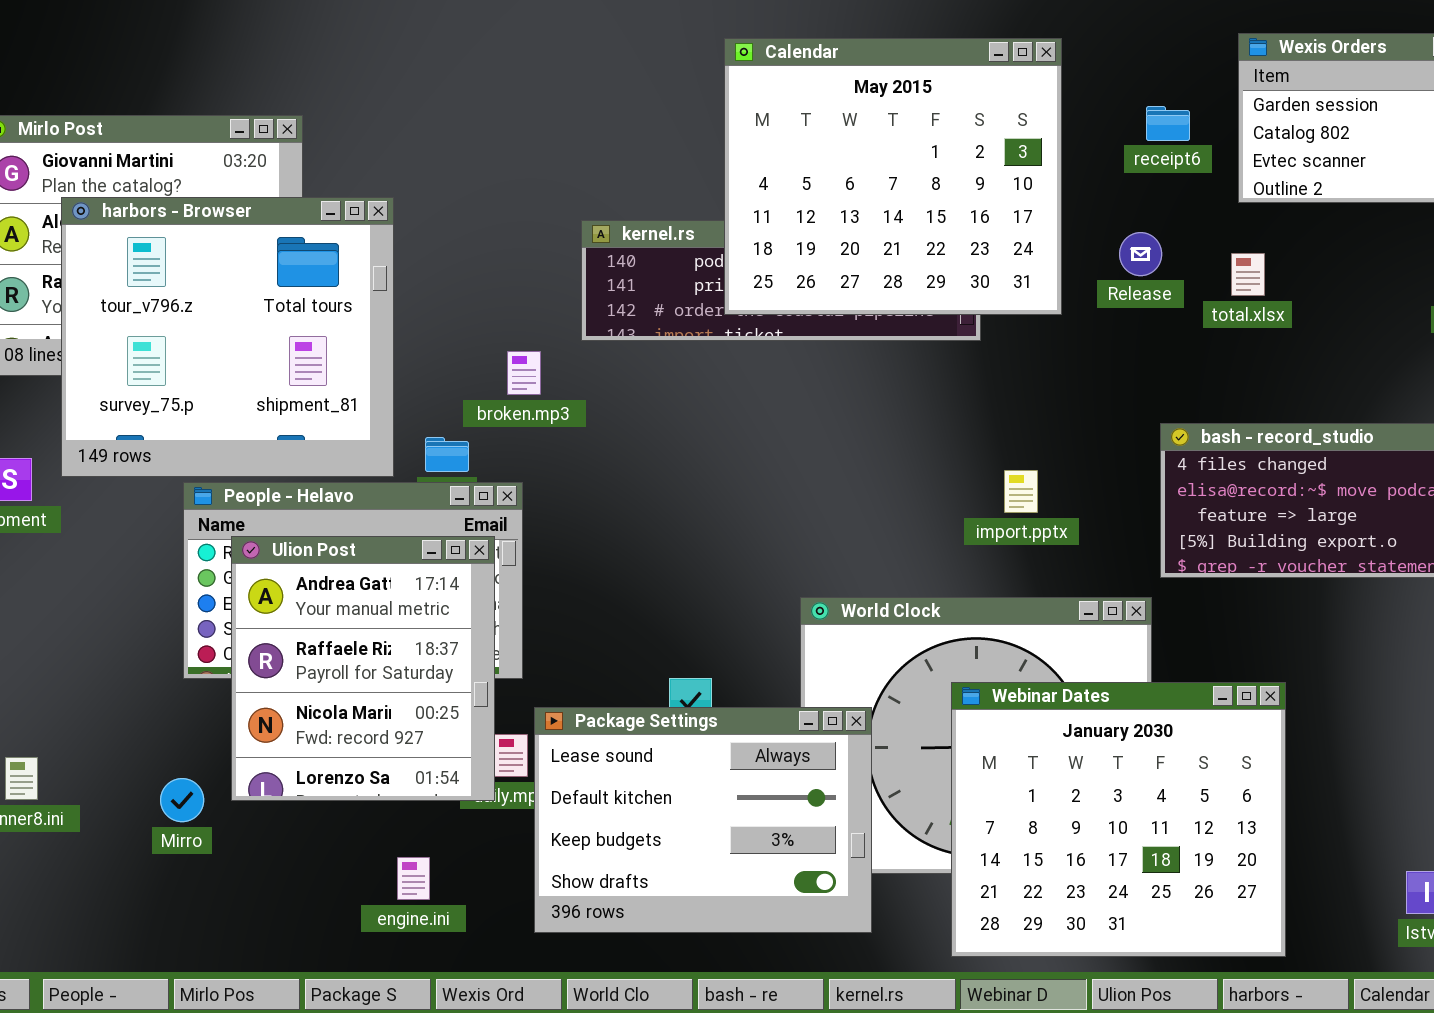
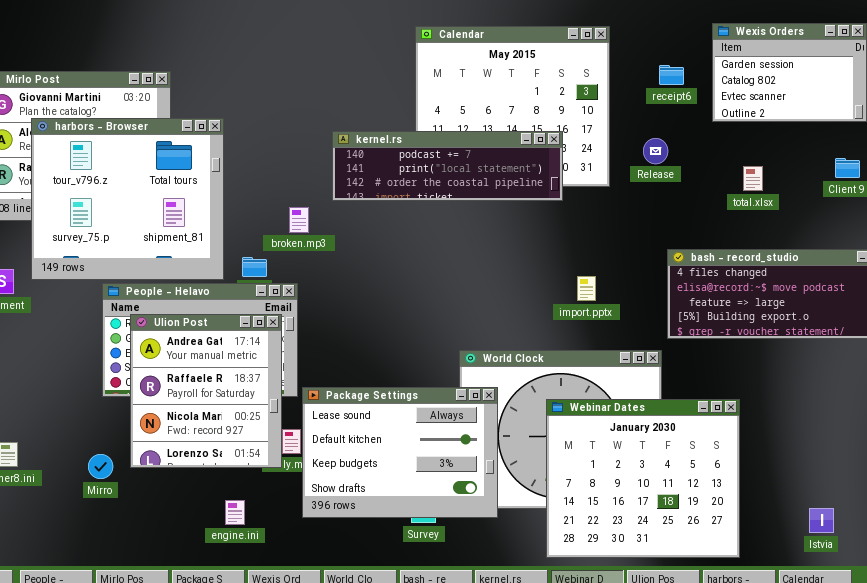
kernel.rs: [581,220,981,341] -> [332,131,563,201], raised
total.xlsx: [1231,253,1265,296] -> [743,166,763,191], moved
Package Settings: [534,707,872,933] -> [302,387,498,518], moved

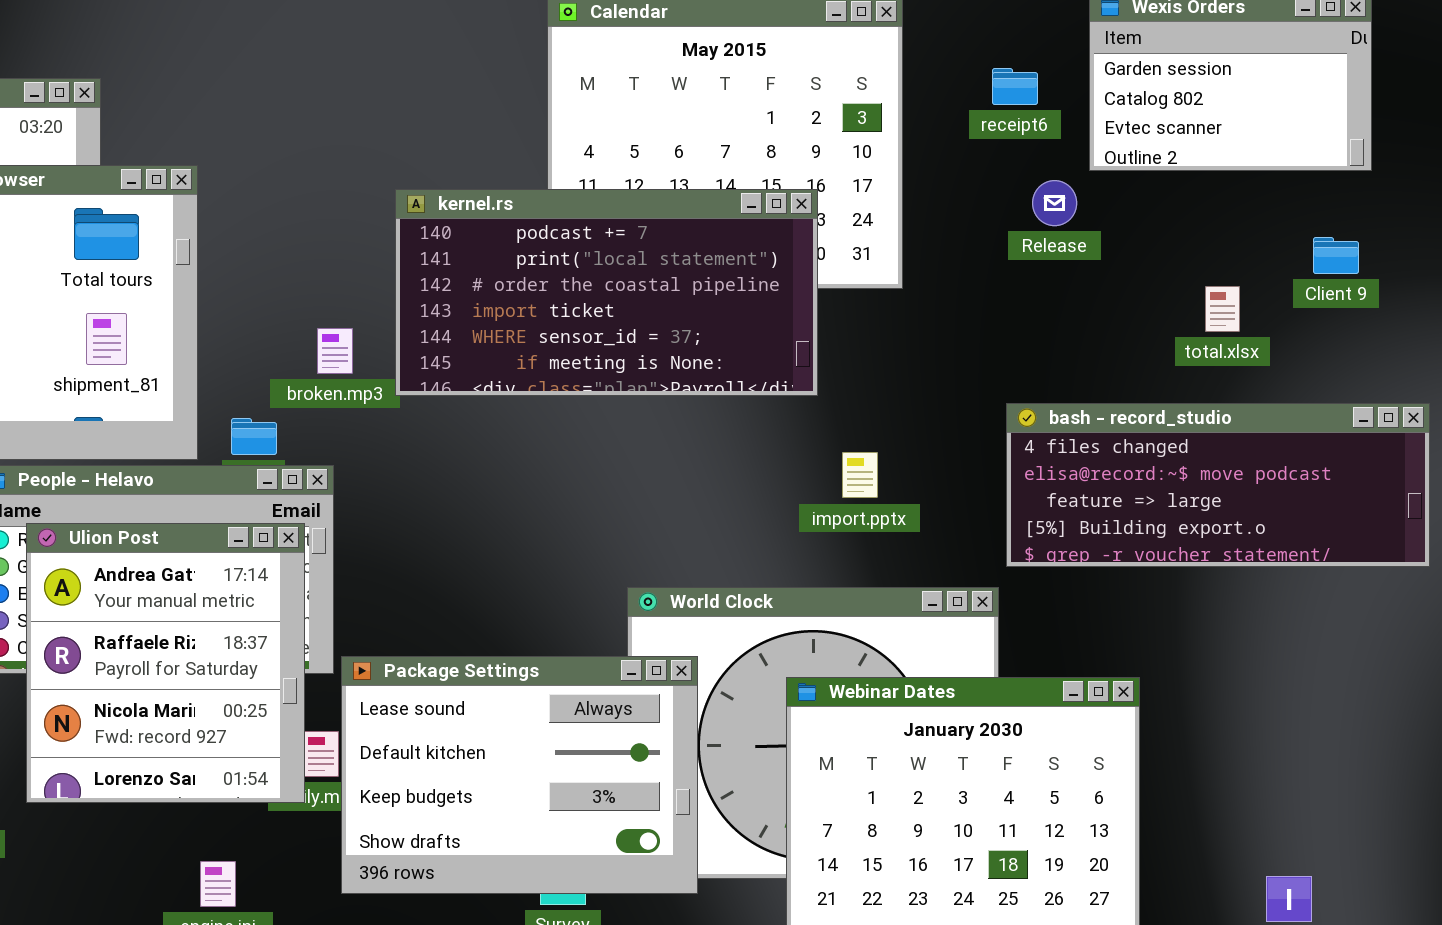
kernel.rs: [332,131,563,201] -> [395,189,818,396], resized
Release: [643,138,668,164] -> [1032,180,1077,226], moved
total.xlsx: [743,166,763,191] -> [1205,286,1240,332], moved

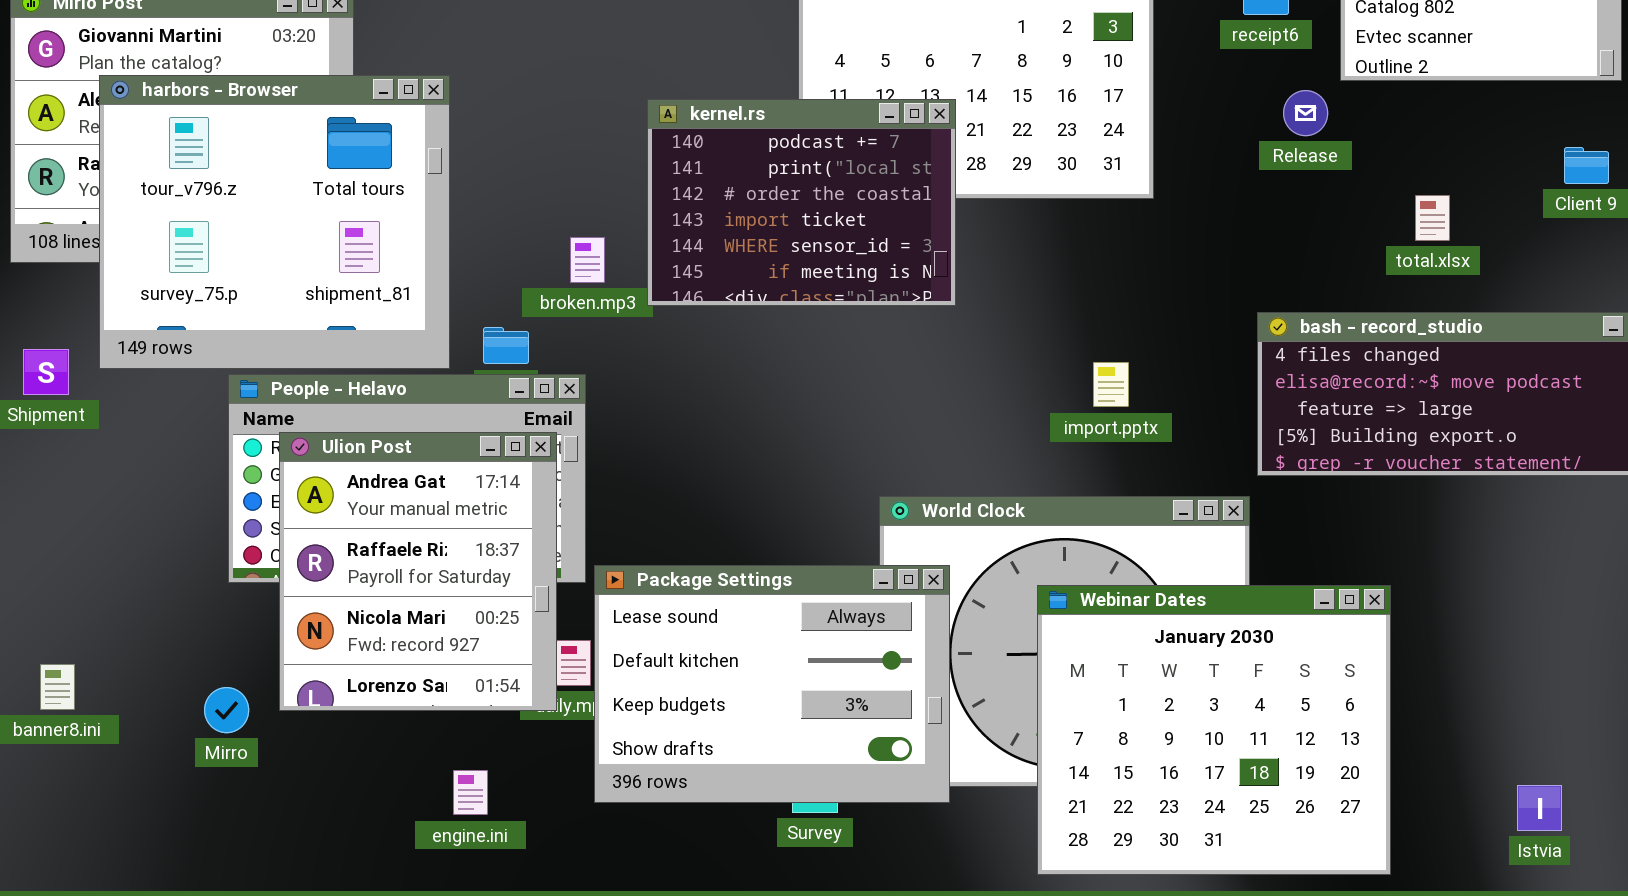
kernel.rs: [395,189,818,396] -> [647,99,956,306], resized
total.xlsx: [1205,286,1240,332] -> [1415,195,1450,241], moved

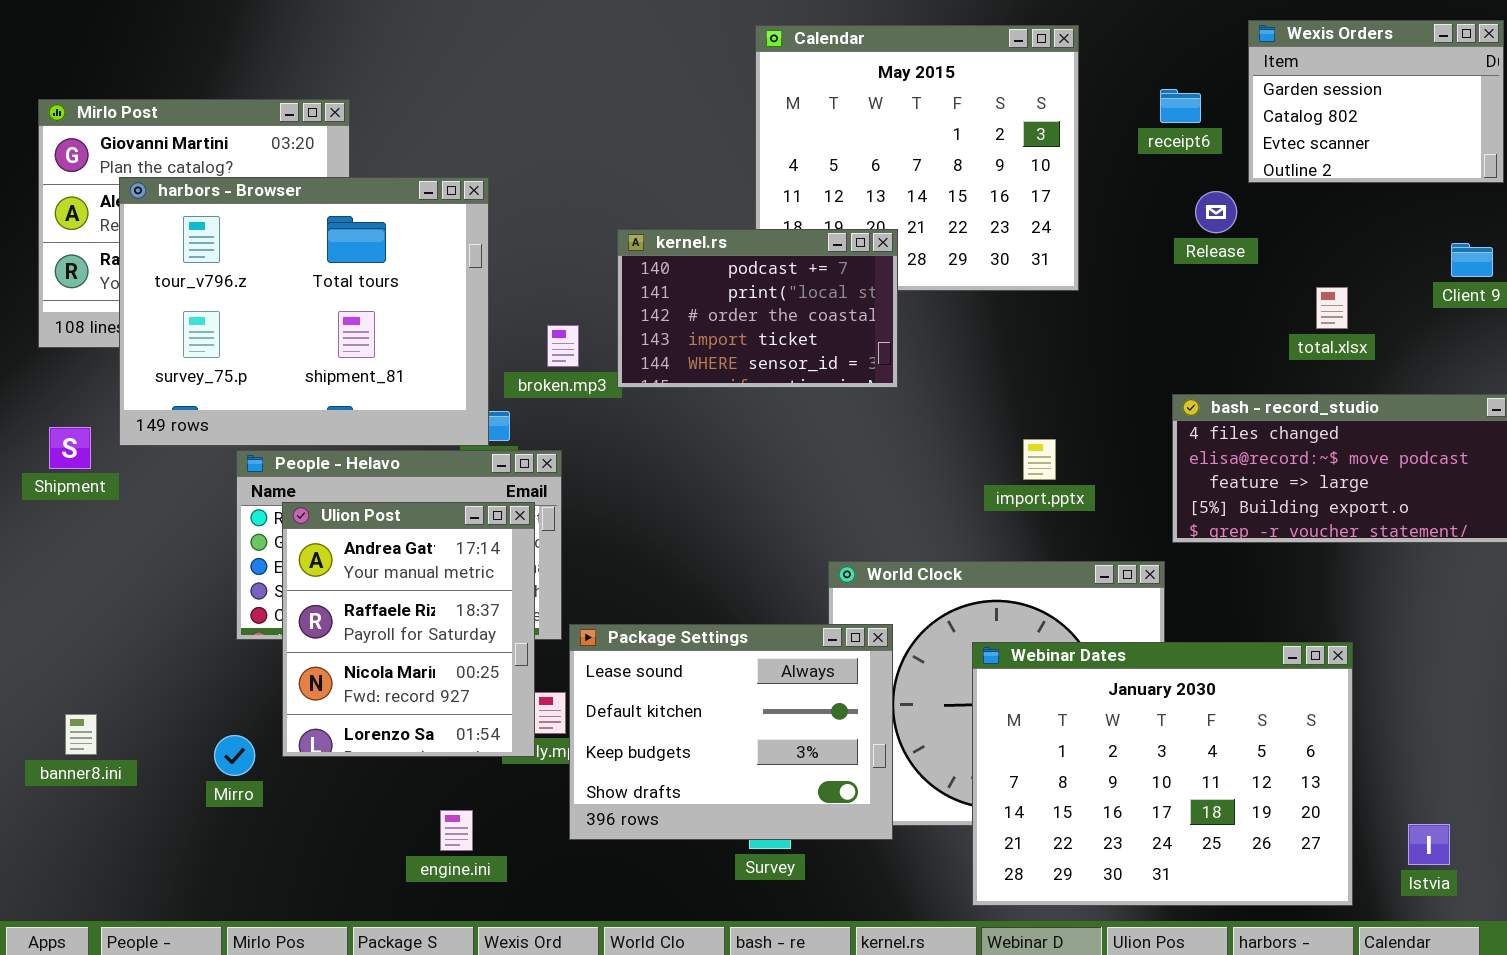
harbors - Browser: [99,75,450,369] -> [119,177,489,446], resized
kernel.rs: [647,99,956,306] -> [617,229,898,388], resized
Webinar Dates: [1037,585,1391,875] -> [972,642,1353,906], resized

